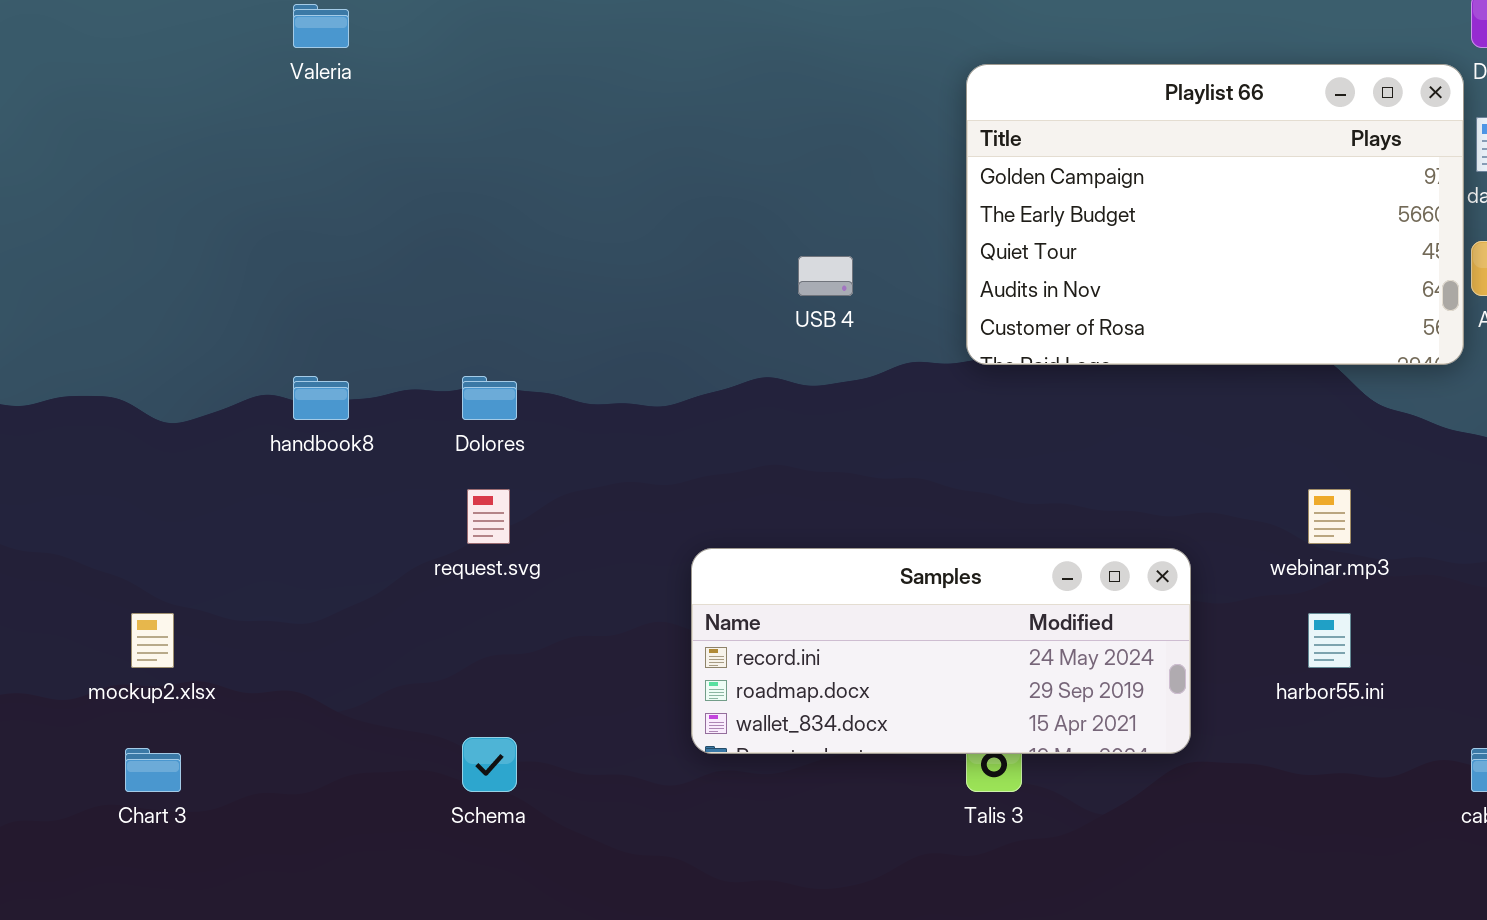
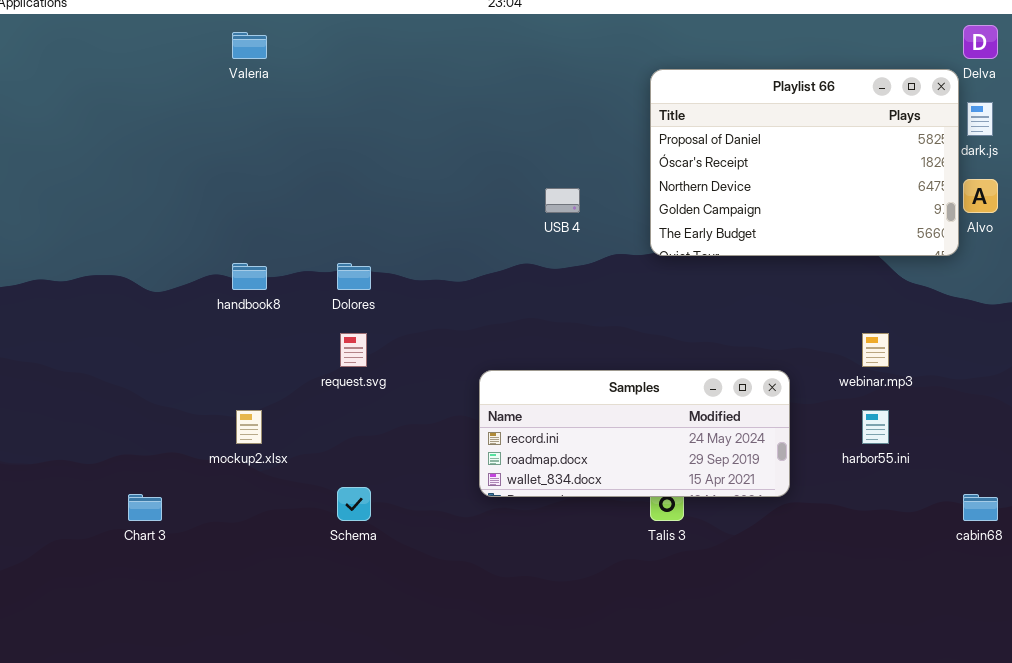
Playlist 66: [966,64,1464,365] -> [650,69,959,256], scrolled up 3 rows
mockup2.xlsx: [131,613,174,668] -> [236,410,262,444], moved

